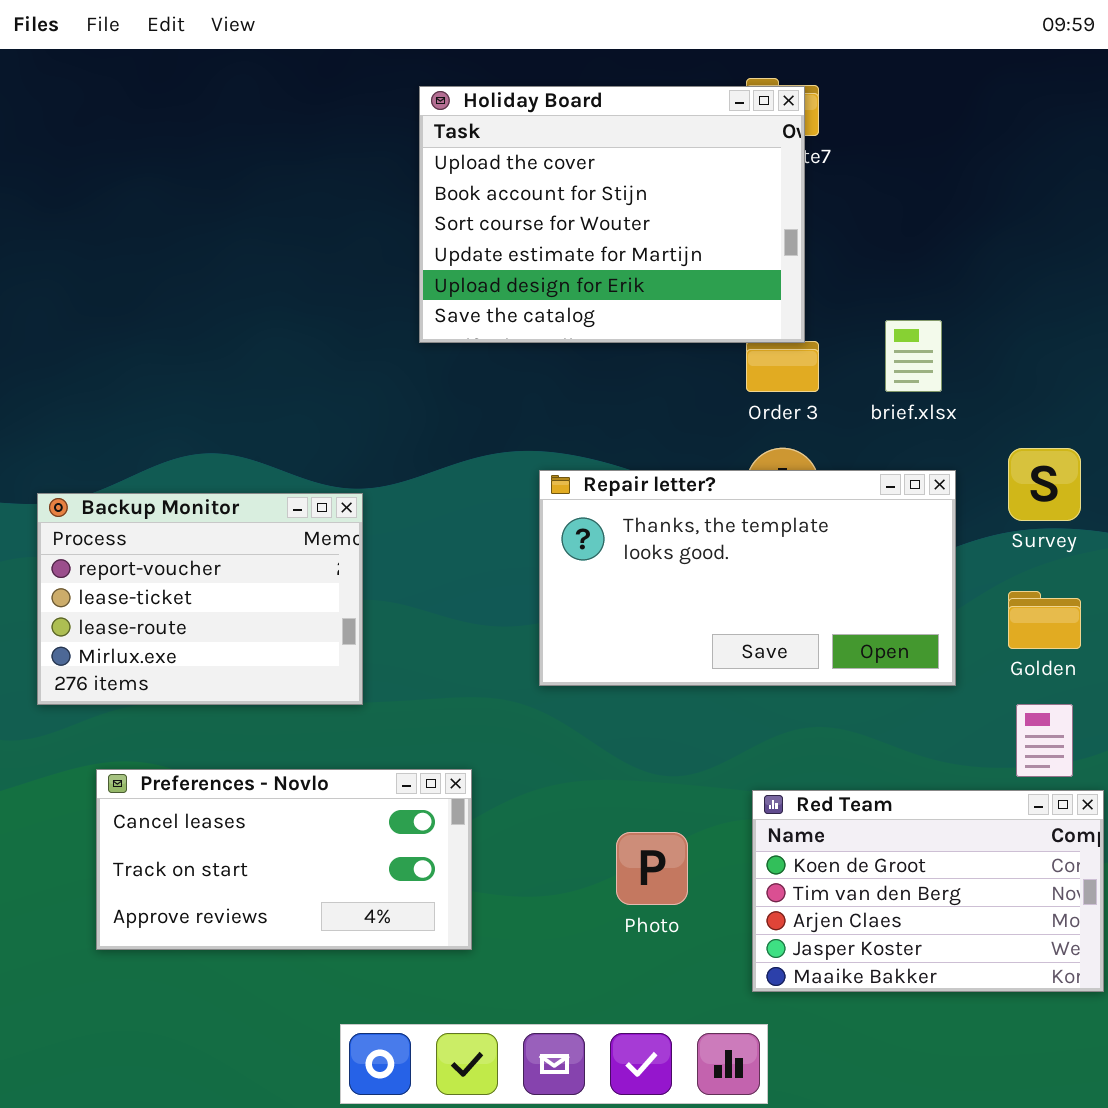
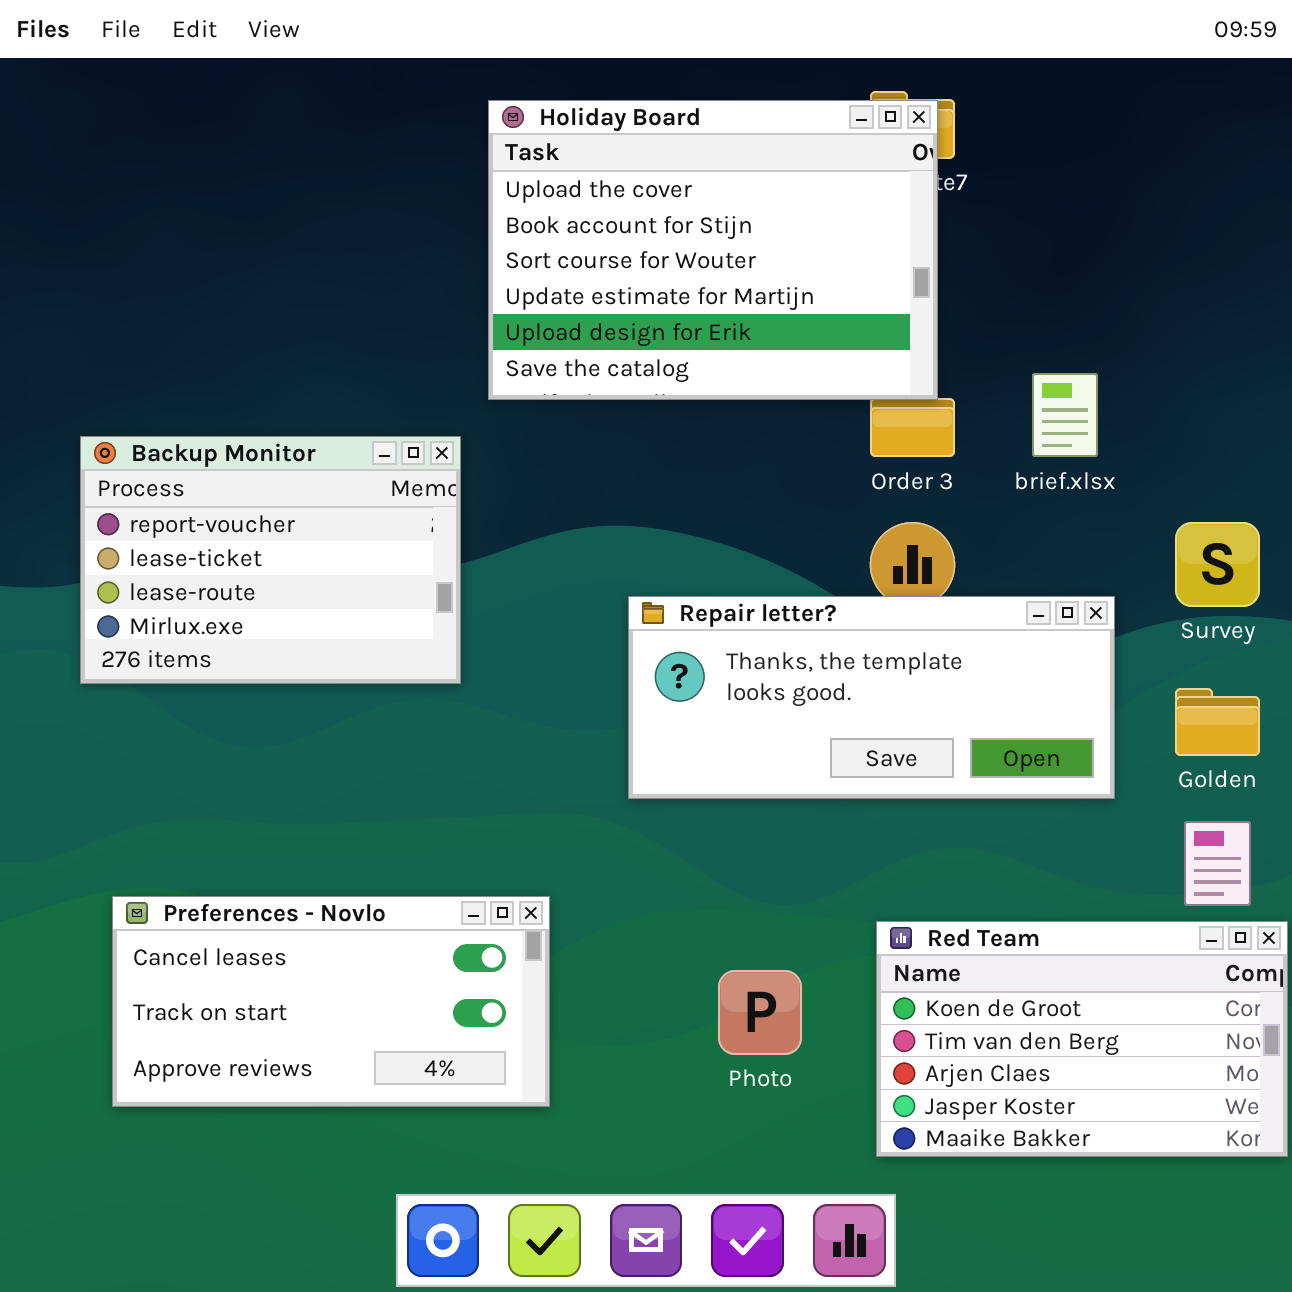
Repair letter?: [539,470,956,686] -> [628,596,1115,799], resized
Backup Monitor: [37,493,363,705] -> [80,436,461,684], moved

